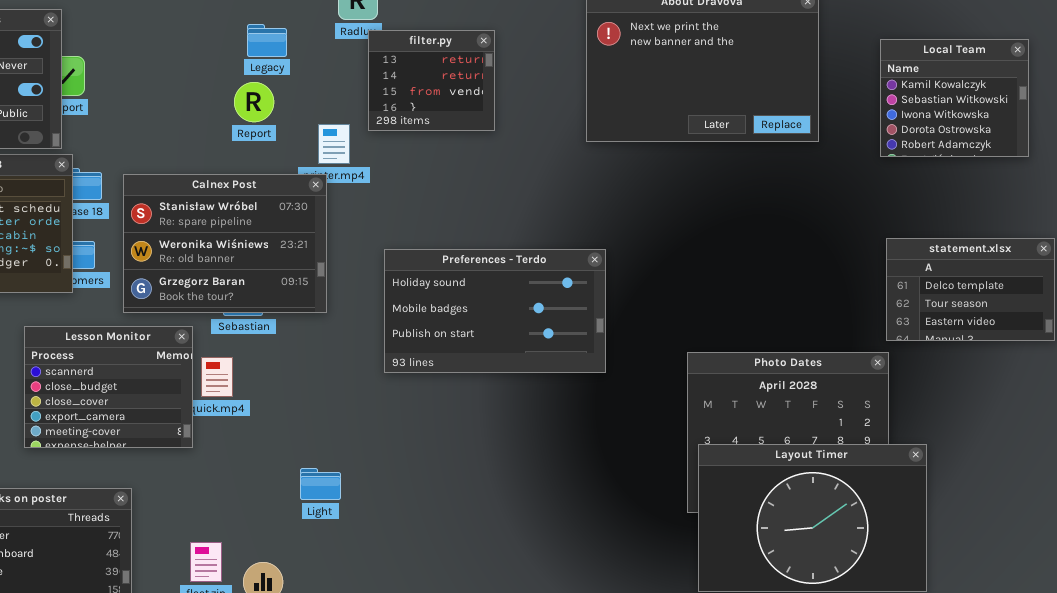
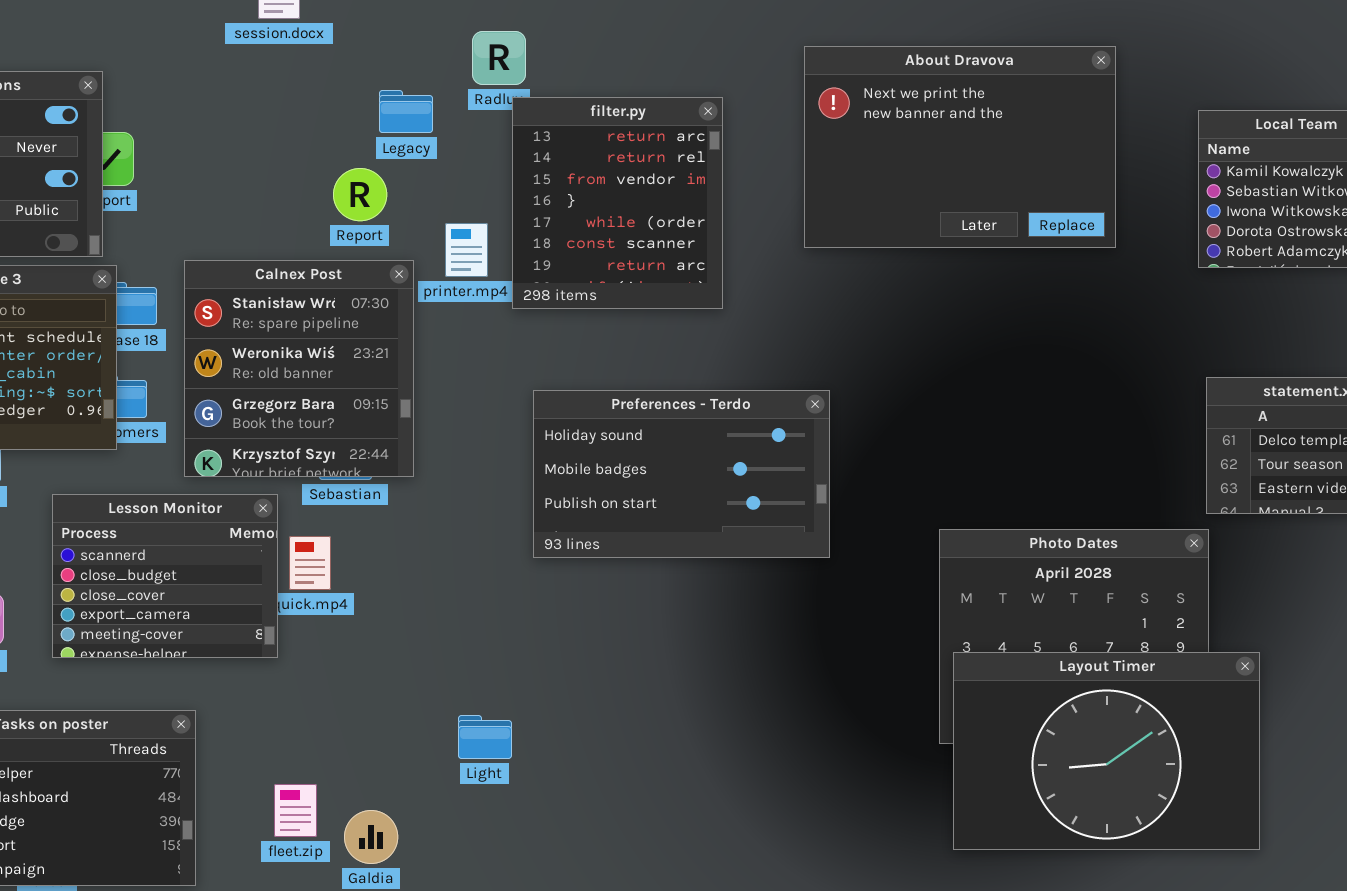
Legacy: [247,24,287,57] -> [379,90,433,133], moved
filter.py: [368,30,495,131] -> [512,97,723,309], resized
Calnex Post: [123,174,327,313] -> [184,260,414,477], resized
Light: [300,468,341,500] -> [458,715,512,759], moved

